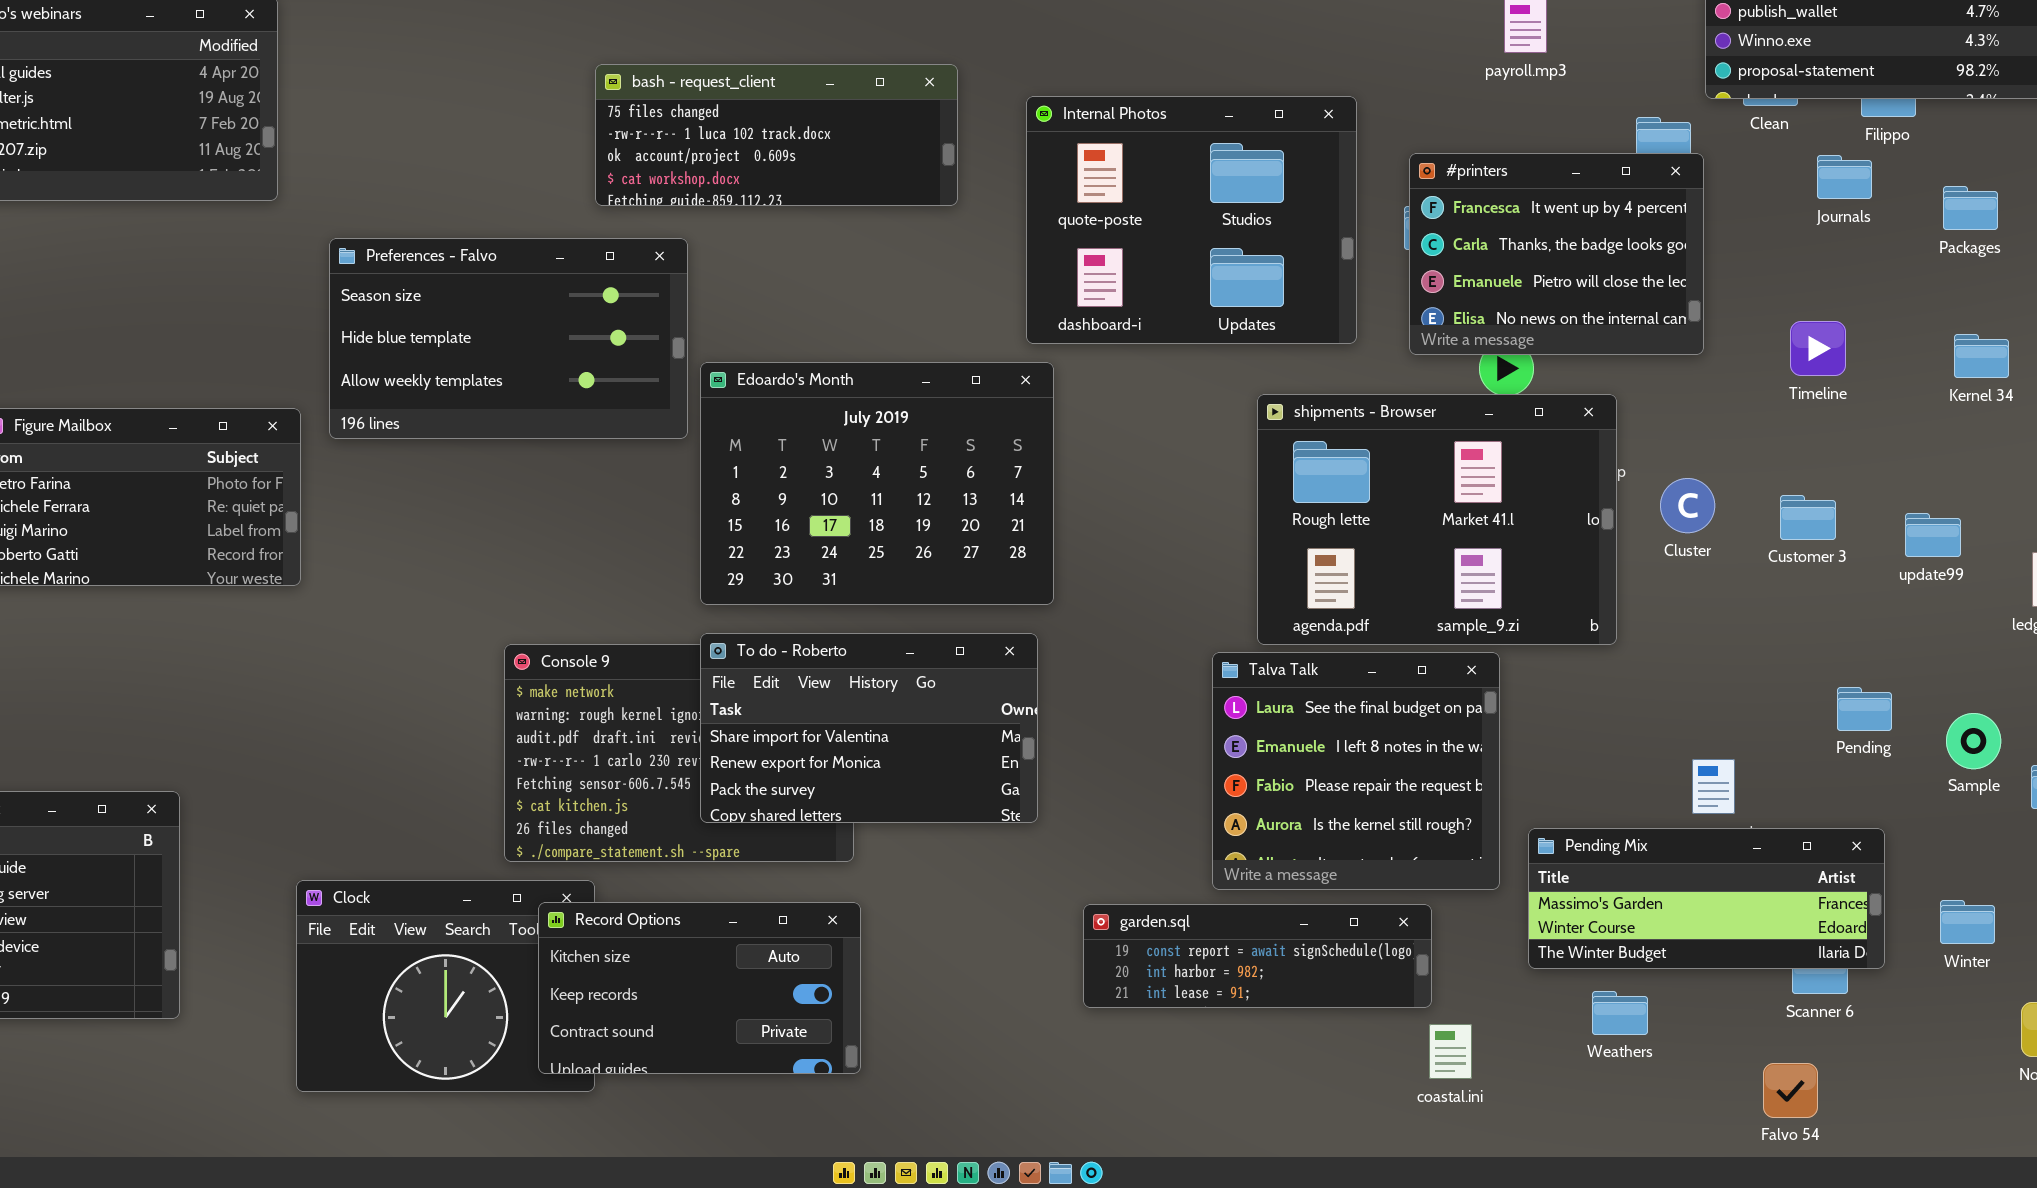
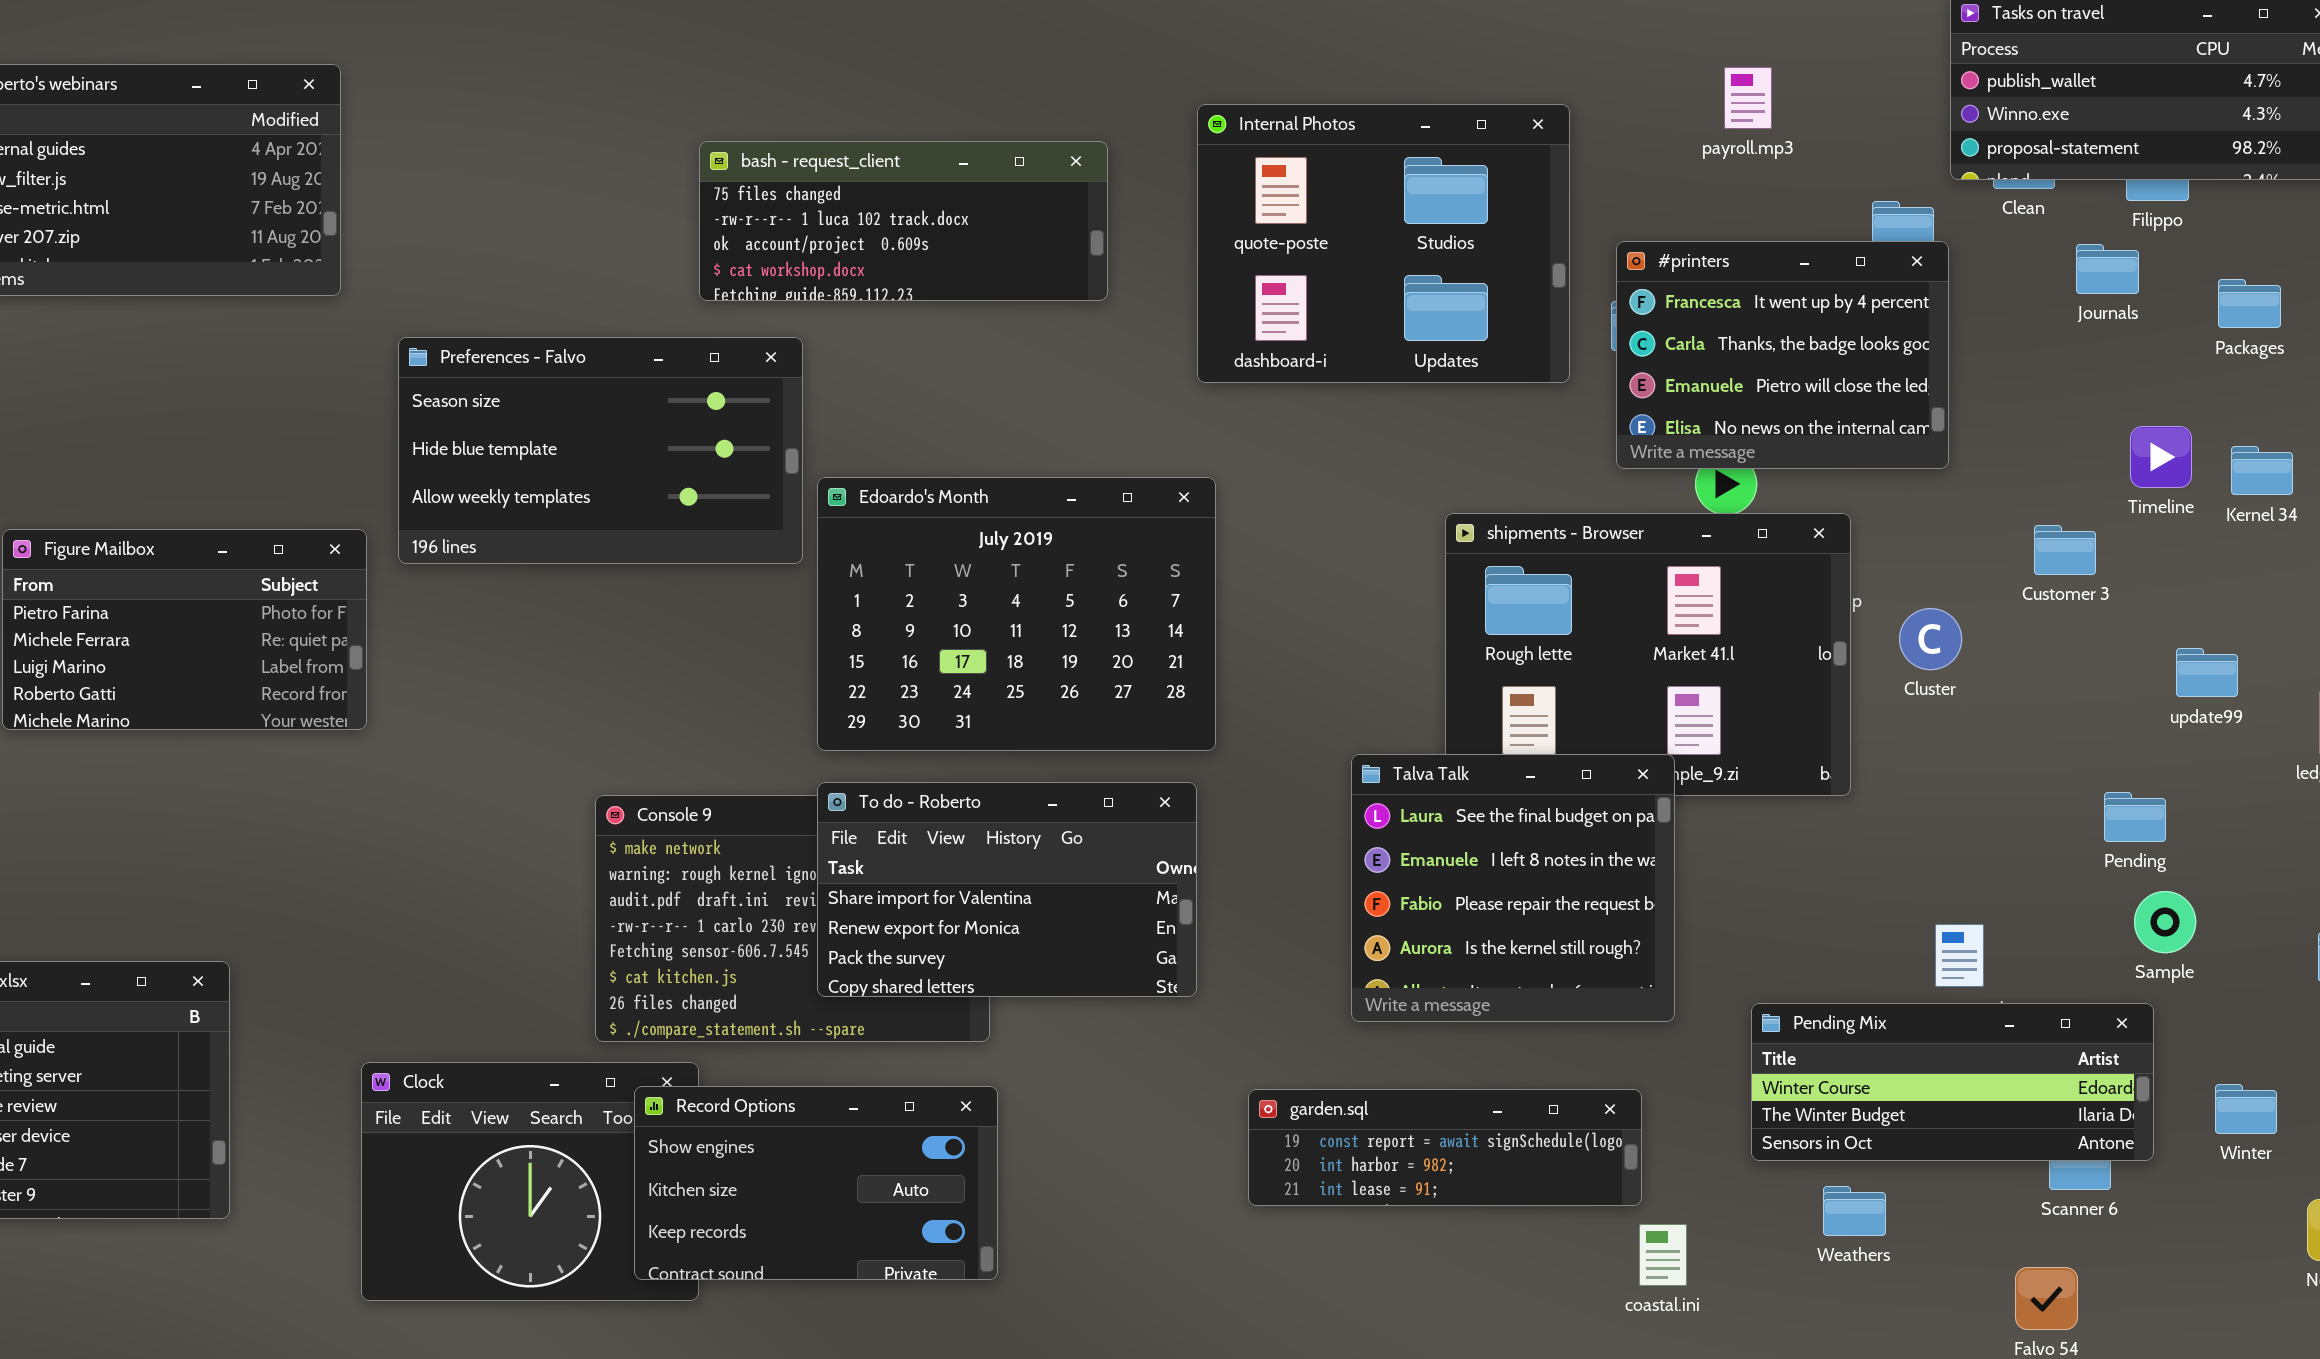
Internal Photos: [1026,96,1357,344] -> [1197,104,1570,383], moved
Timeline: [1790,321,1846,376] -> [2130,426,2192,488], moved
Customer 3: [1780,495,1836,540] -> [2034,525,2096,575], moved
Talva Talk: [1212,652,1500,890] -> [1351,754,1675,1022], moved
Pending: [1837,687,1892,731] -> [2104,792,2166,842], moved
Sample: [1946,713,2001,769] -> [2134,891,2196,953], moved
Pending Mix: [1528,828,1885,969] -> [1751,1003,2154,1161], scrolled down 1 row
Record Options: [538,902,861,1074] -> [634,1086,998,1280], scrolled up 1 row

